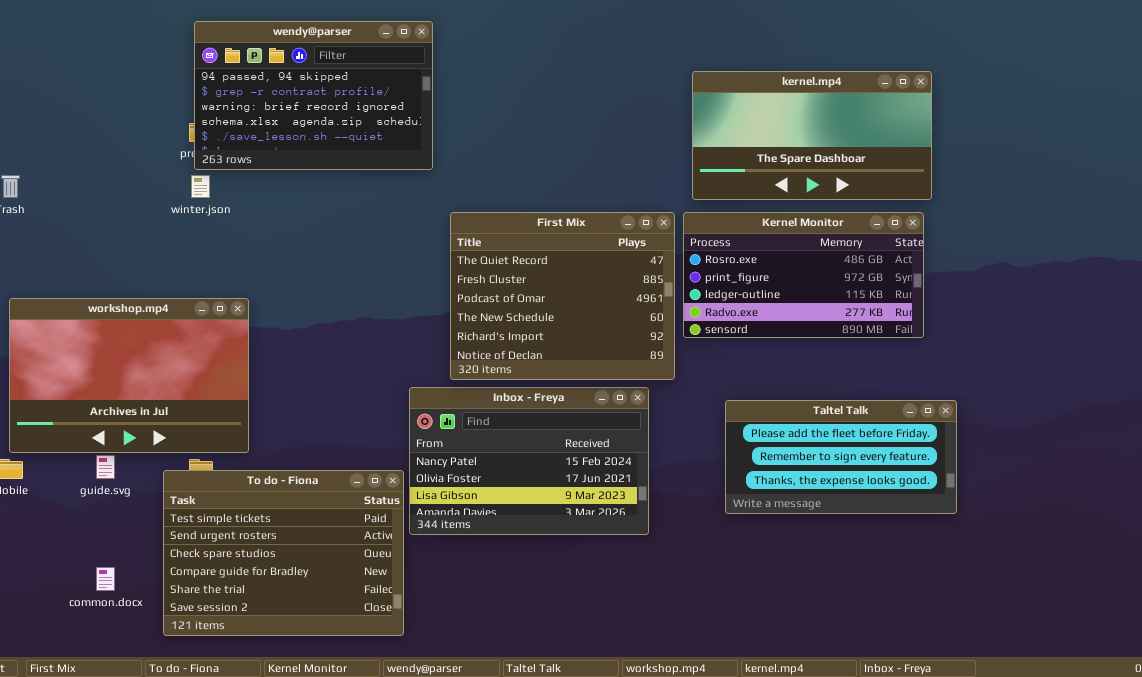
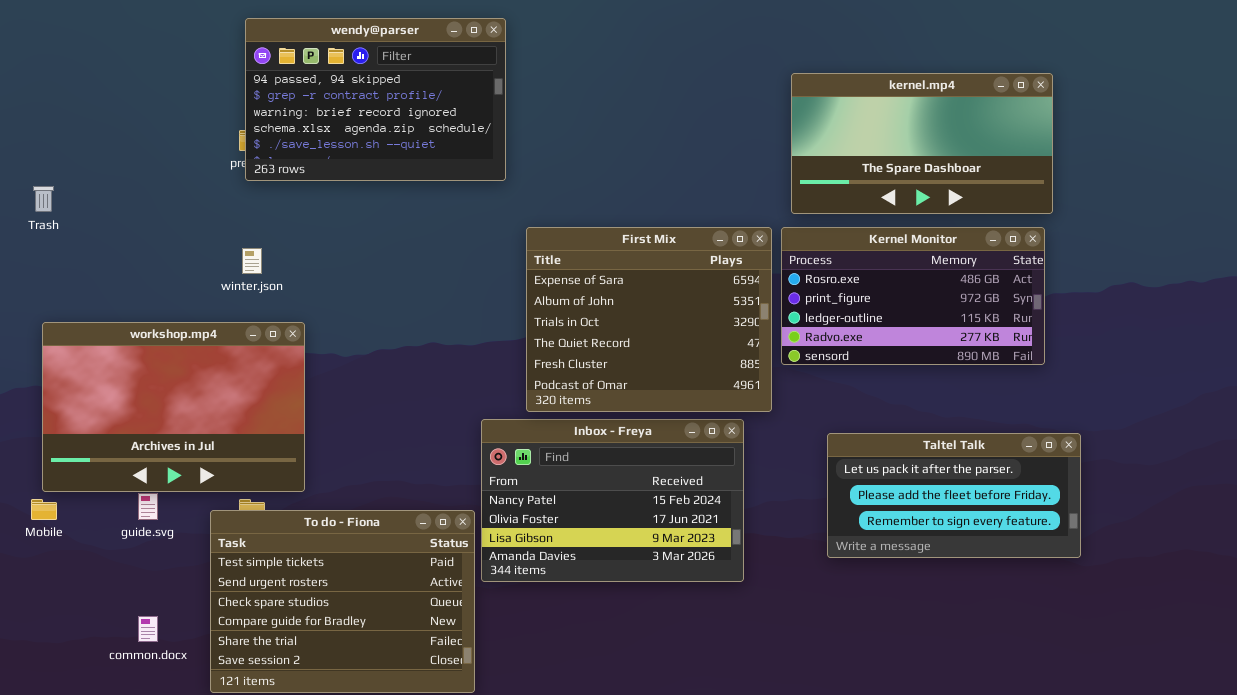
winter.json: [191,175,210,198] -> [242,248,262,274], moved
First Mix: [450,212,675,380] -> [526,227,772,412], scrolled up 3 rows
Taltel Talk: [725,400,957,514] -> [827,433,1081,558], scrolled up 1 row

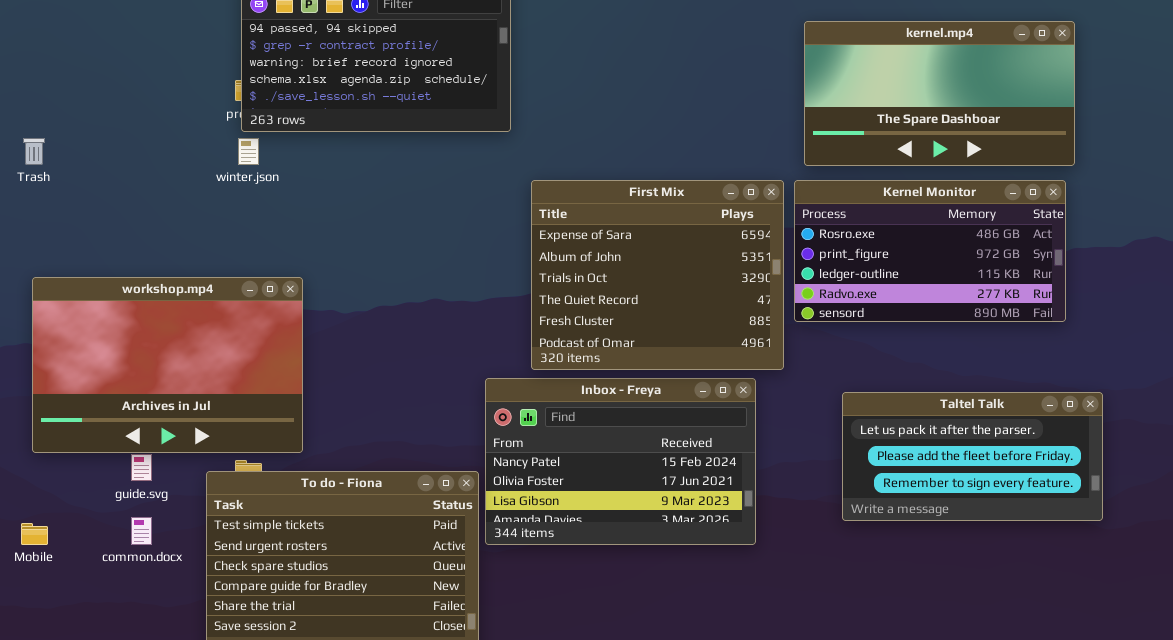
winter.json: [242,248,262,274] -> [238,138,259,165], moved
Mobile: [31,499,57,520] -> [21,523,48,545], moved
common.docx: [138,616,158,642] -> [131,517,152,545], moved

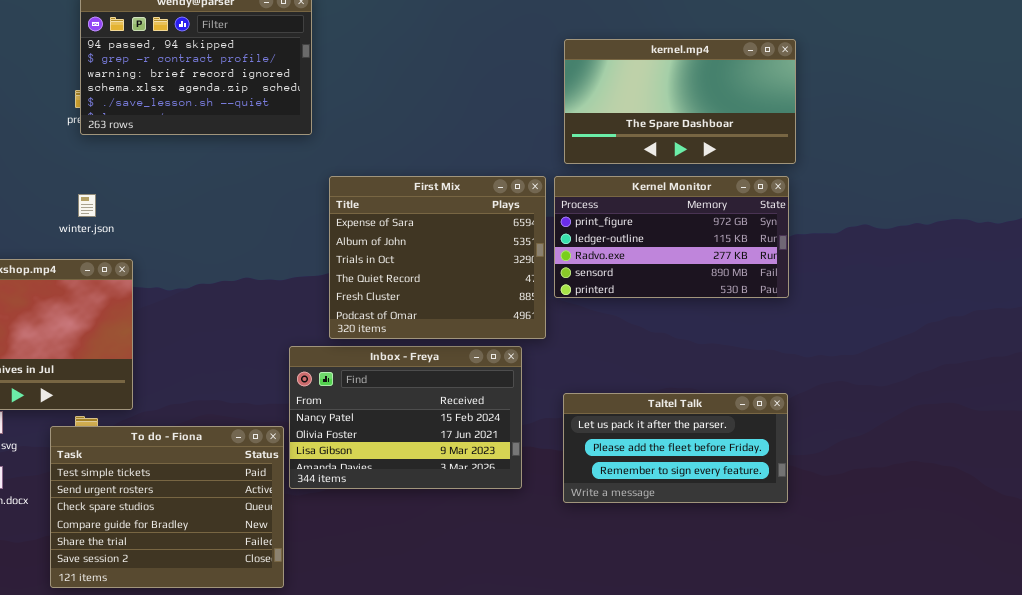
winter.json: [238,138,259,165] -> [78,194,96,217], moved
Kernel Monitor: [794,180,1066,322] -> [554,176,789,298], scrolled down 1 row
Taltel Talk: [842,392,1103,521] -> [563,393,788,503], moved

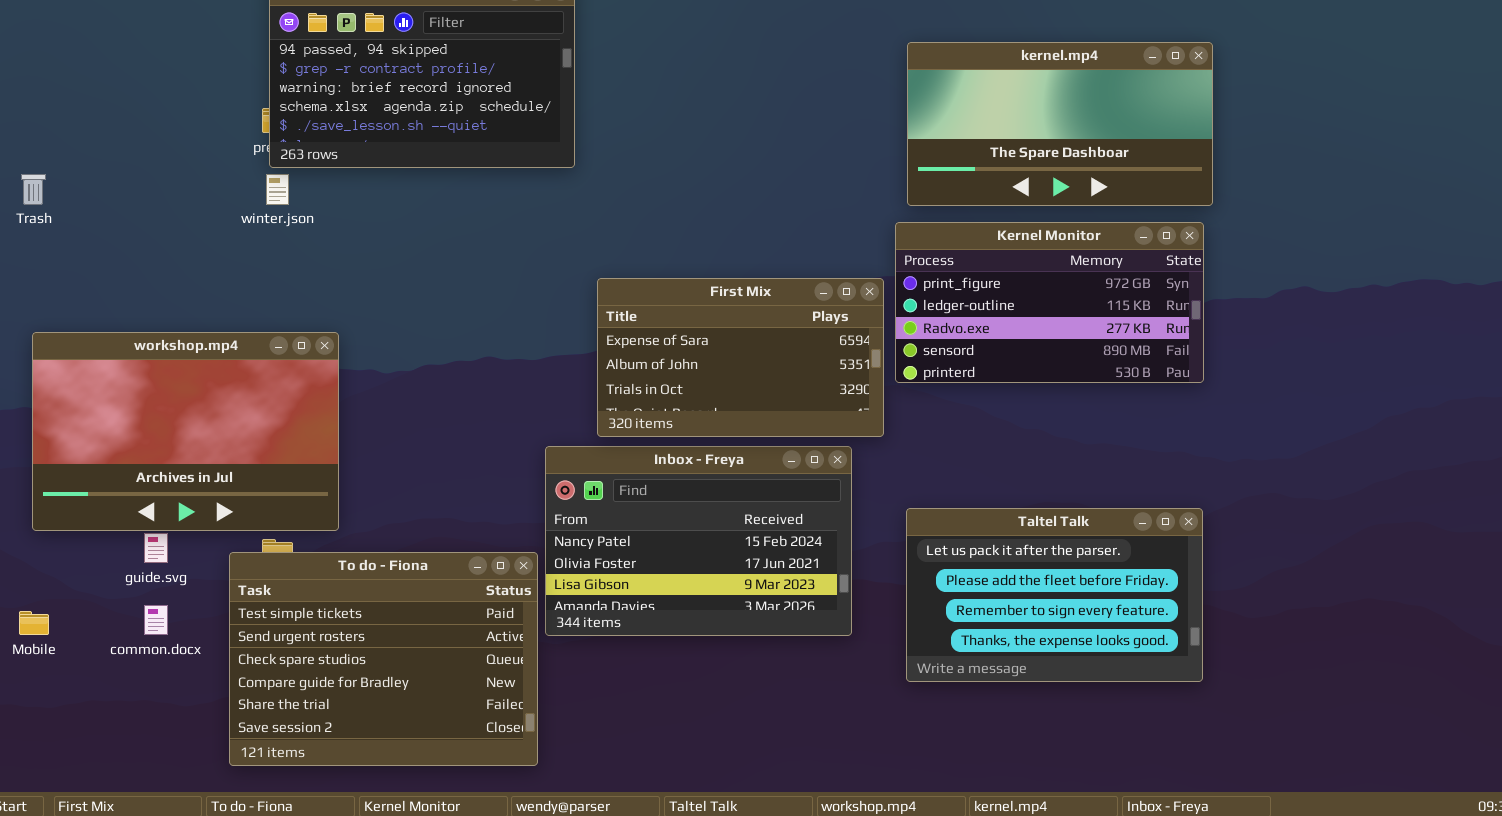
First Mix: [329,176,546,339] -> [597,278,884,437], resized
winter.json: [78,194,96,217] -> [266,174,289,205], moved
Taltel Talk: [563,393,788,503] -> [906,508,1203,682], resized

